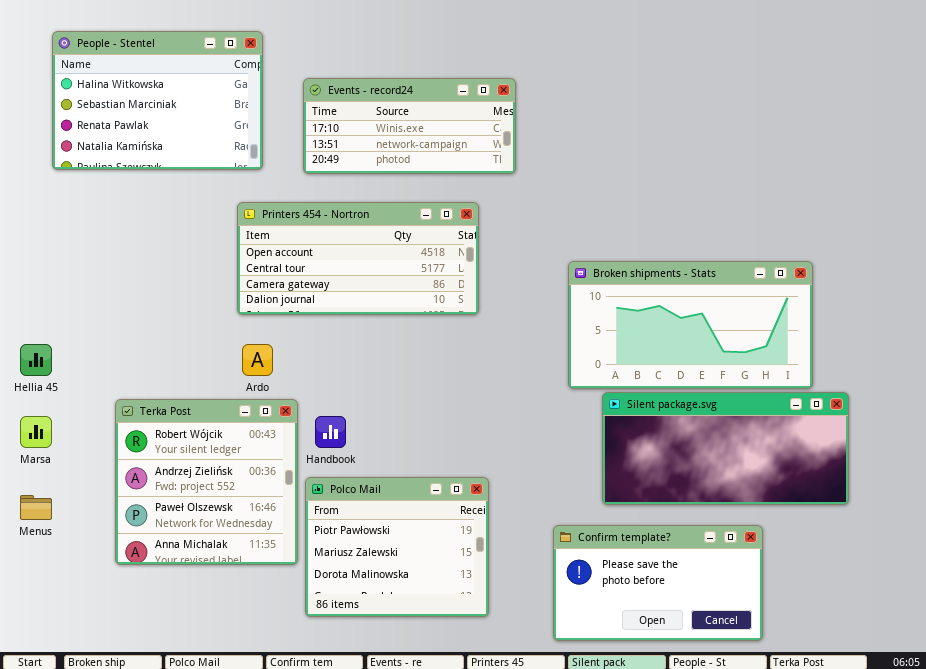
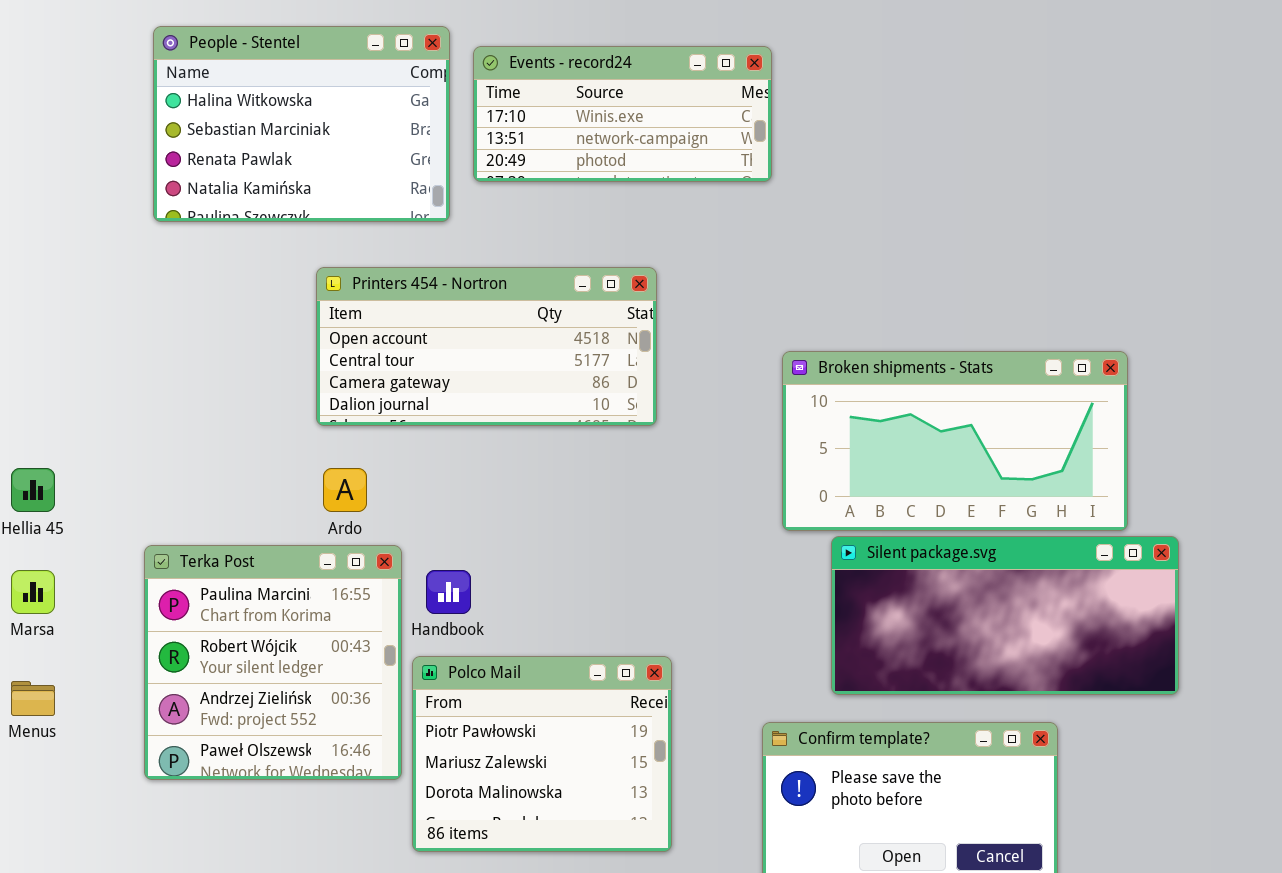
People - Stentel: [52,31,263,170] -> [153,26,450,222], moved
Events - record24: [303,78,516,174] -> [473,46,772,182], moved
Terka Post: [115,399,298,565] -> [144,545,402,780], scrolled up 1 row

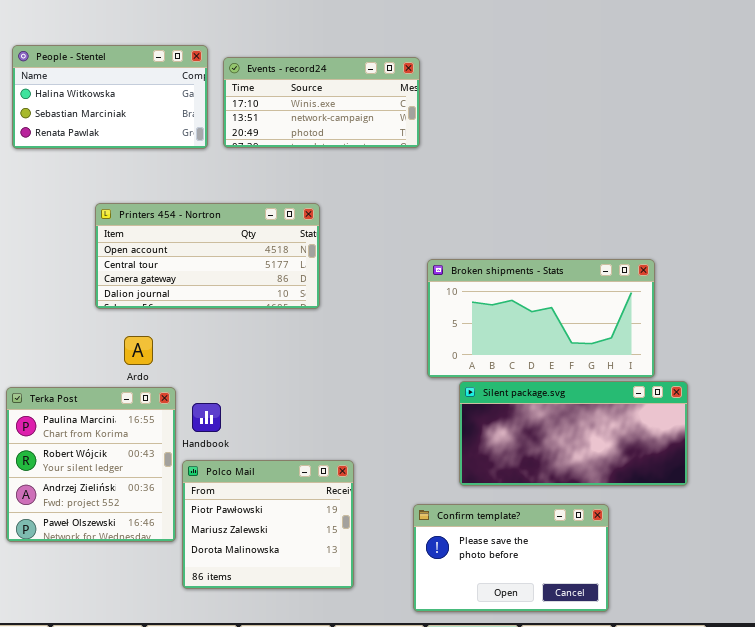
People - Stentel: [153,26,450,222] -> [12,45,208,149], resized
Printers 454 - Nortron: [316,267,657,426] -> [95,203,320,309], moved

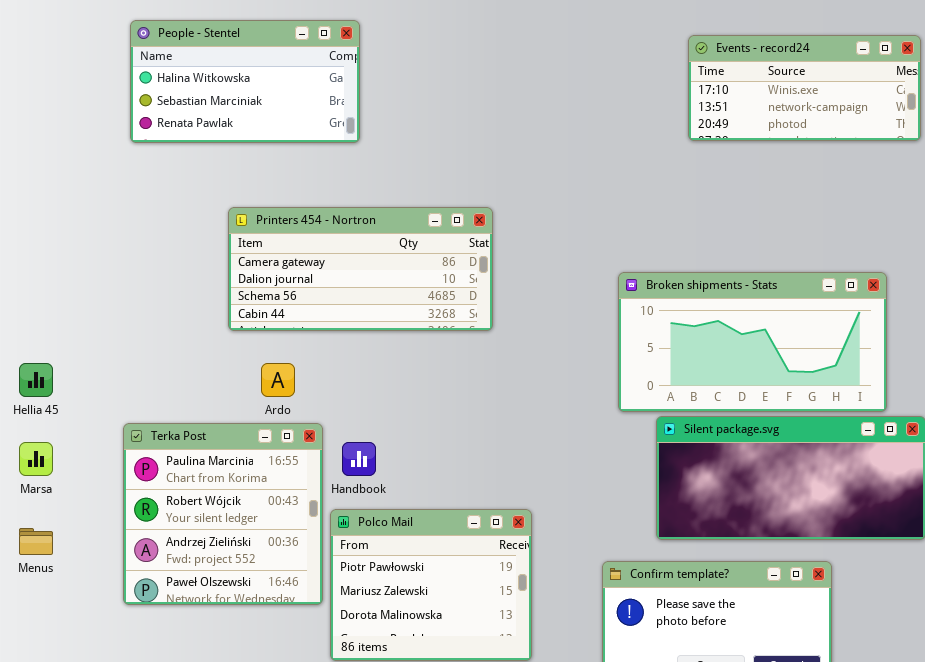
Events - record24: [223,57,420,148] -> [688,35,921,141], moved
Printers 454 - Nortron: [95,203,320,309] -> [228,207,493,331], scrolled down 2 rows

